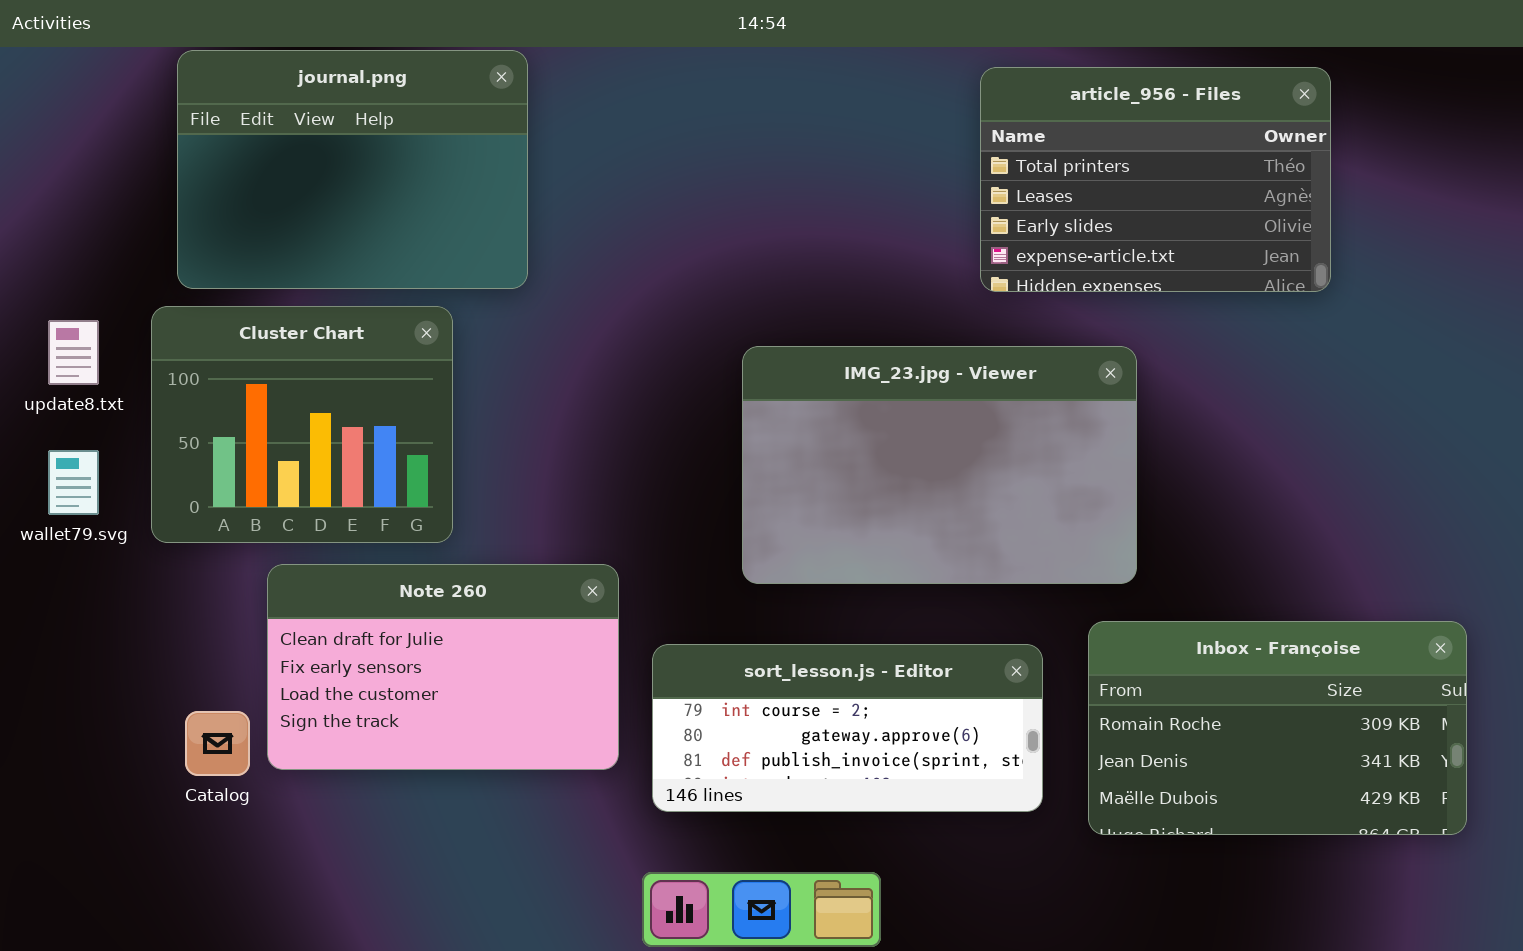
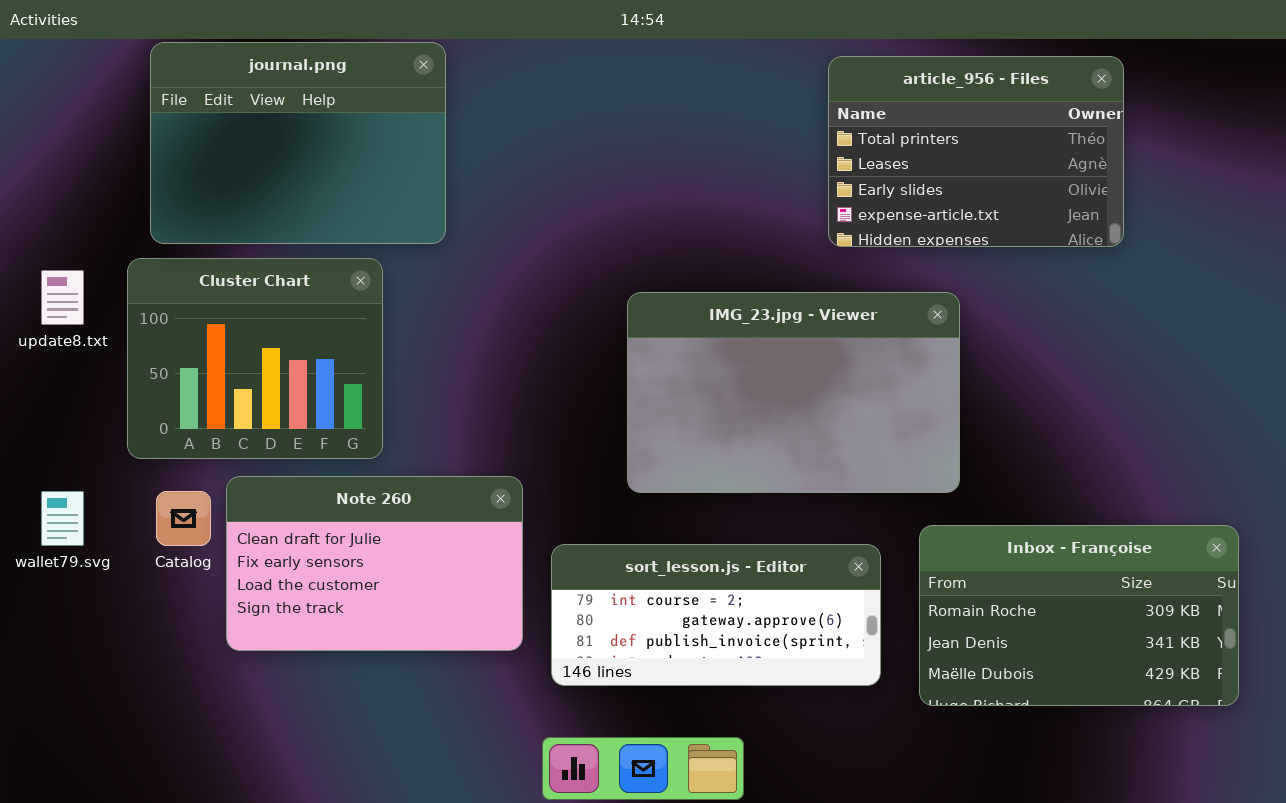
wallet79.svg: [48,450,99,515] -> [41,491,84,546], moved
Catalog: [185,711,250,776] -> [156,491,211,546], moved

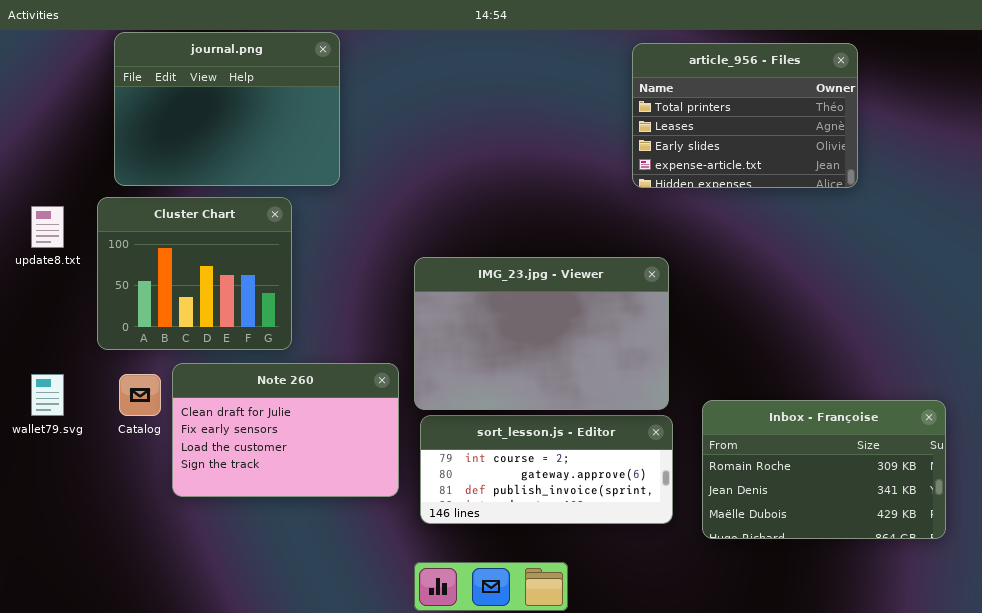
IMG_23.jpg - Viewer: [627,292,960,493] -> [414,257,669,410], moved

